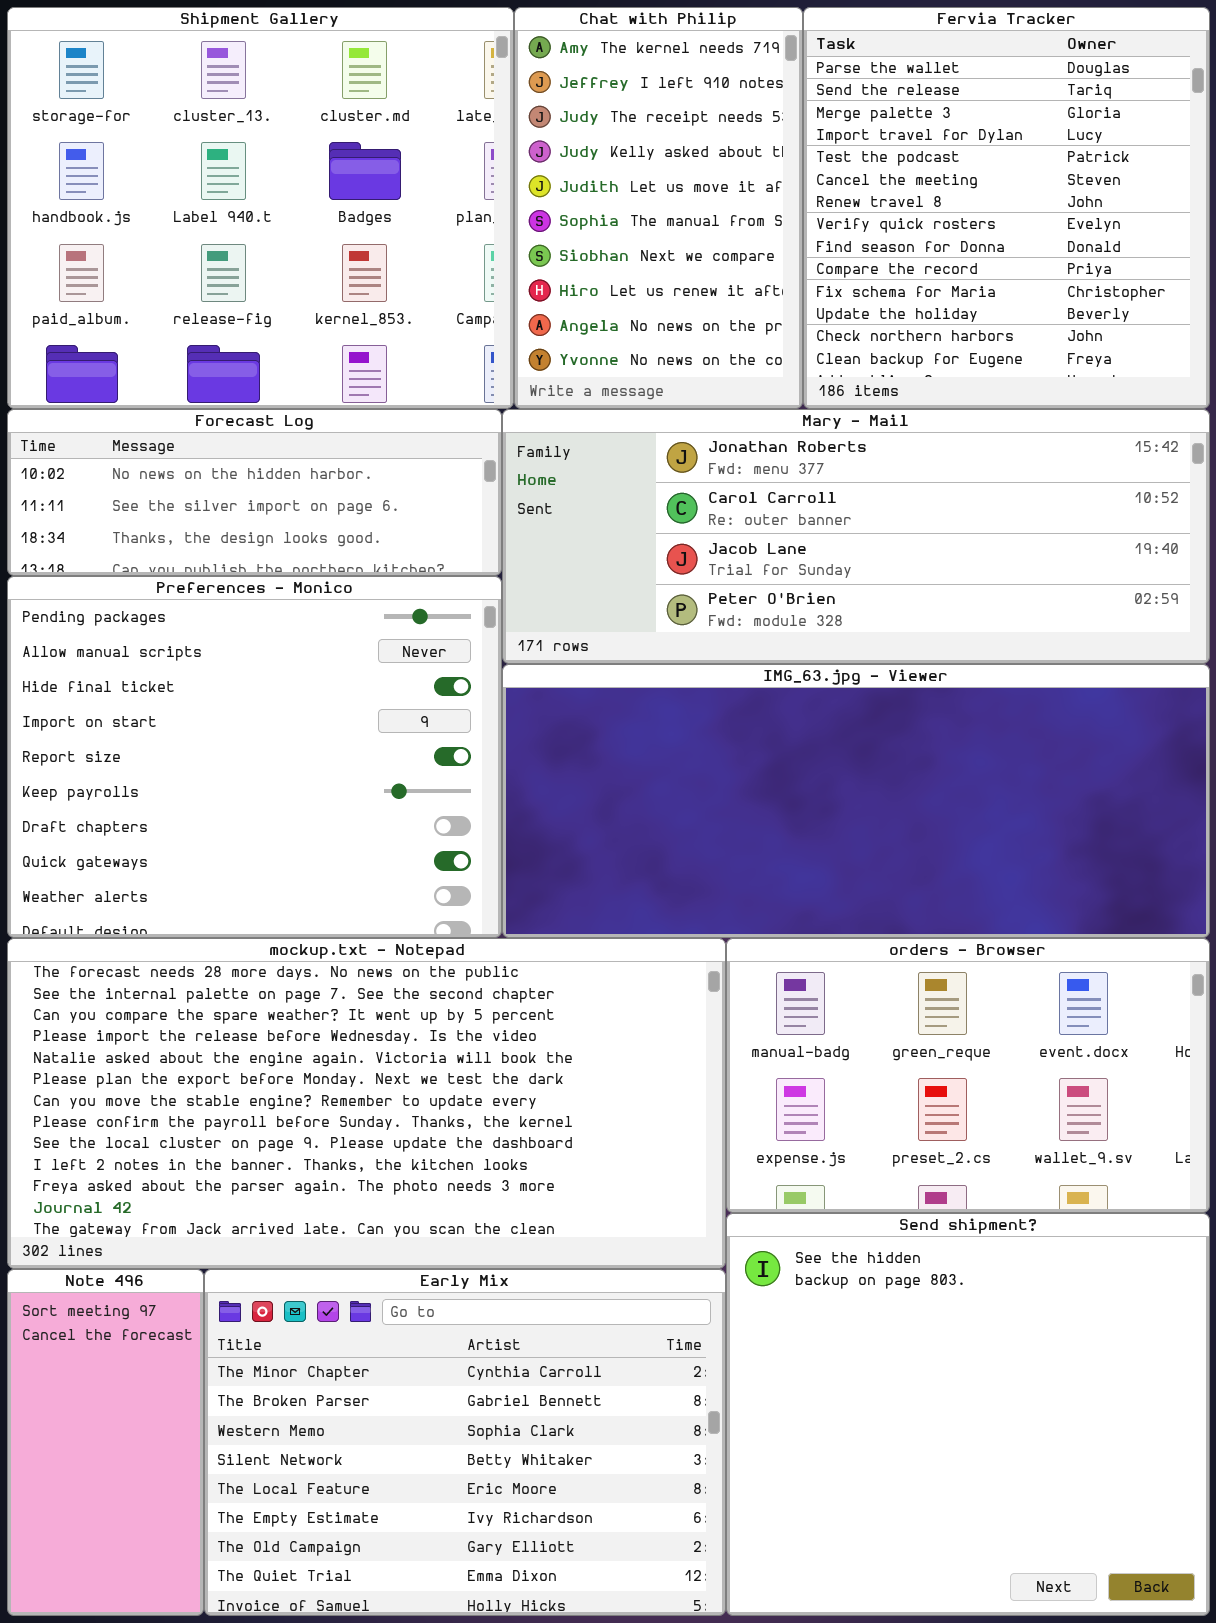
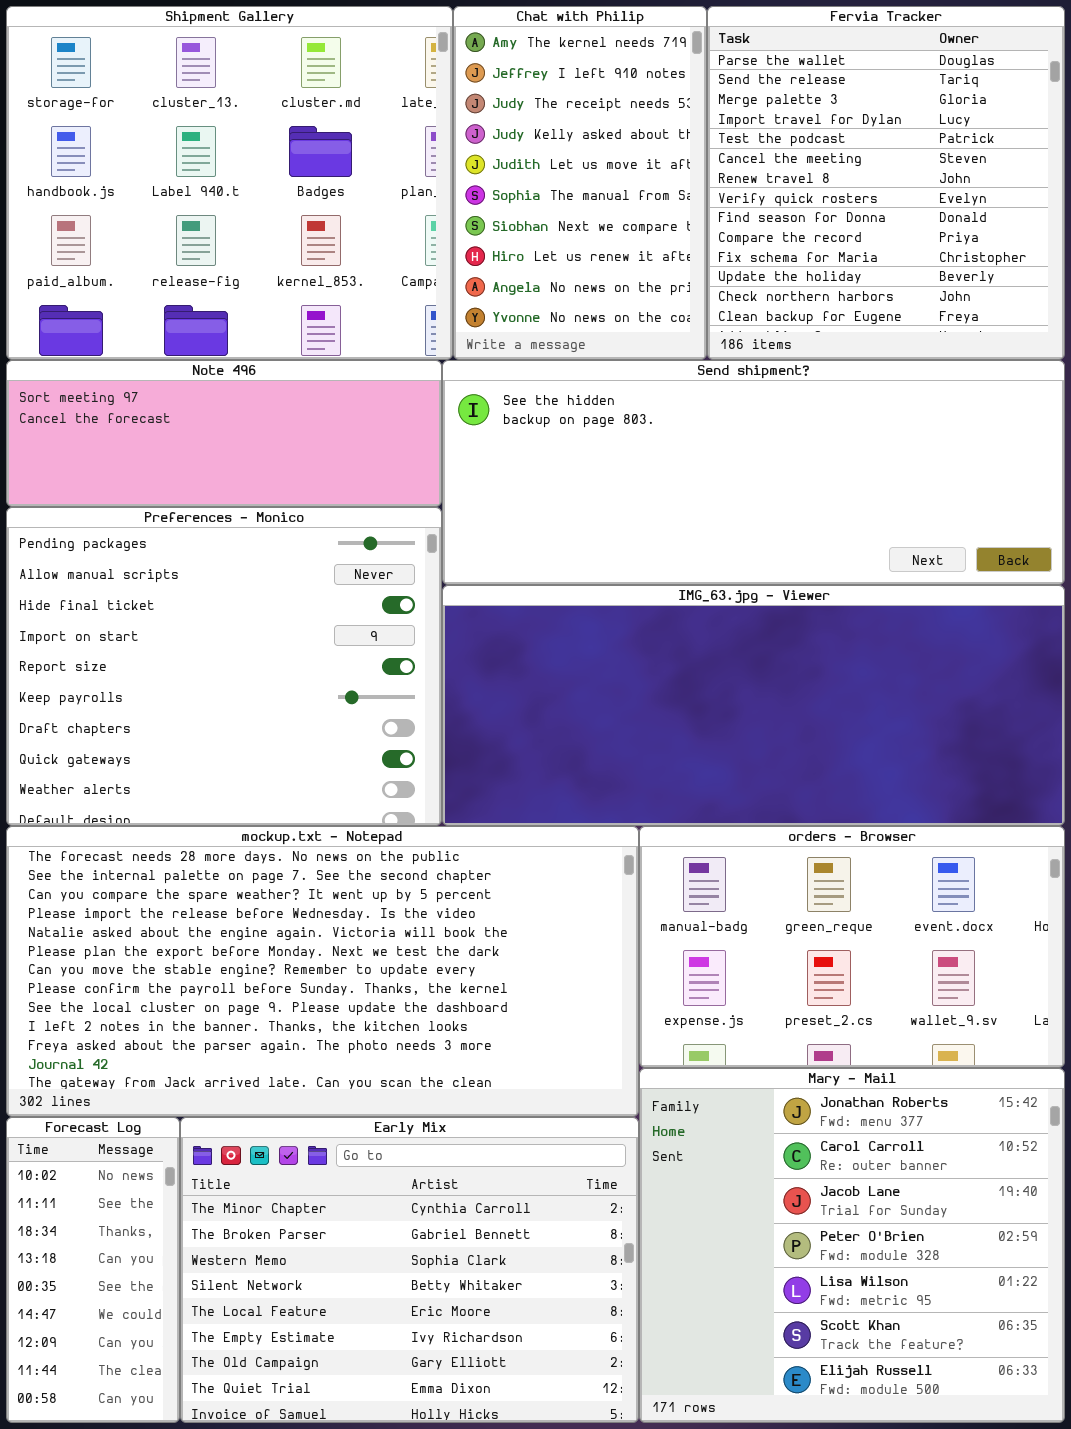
Forecast Log: [7,409,502,576] -> [6,1117,180,1423], moved, resized
Mary - Mail: [502,409,1210,664] -> [639,1068,1065,1423], moved, resized
Send shipment?: [726,1213,1210,1616] -> [442,360,1065,585], moved, resized
Note 496: [7,1269,204,1616] -> [6,360,442,507], moved, resized

